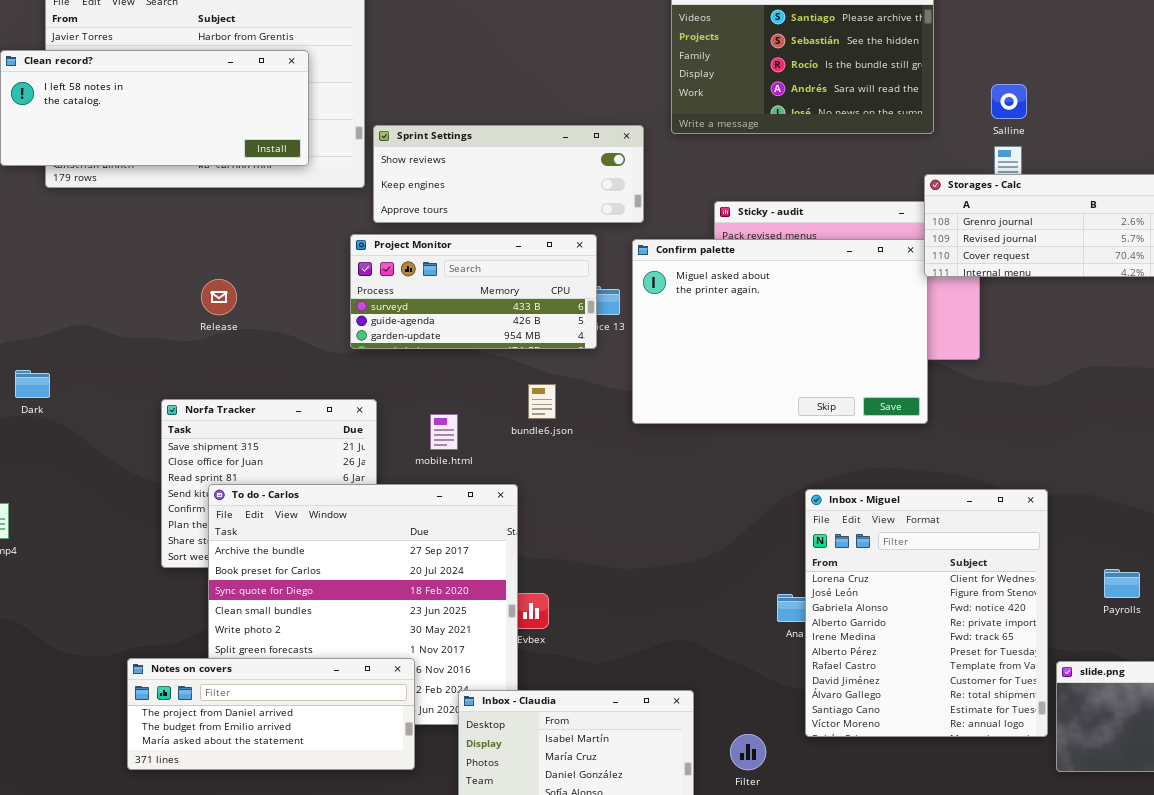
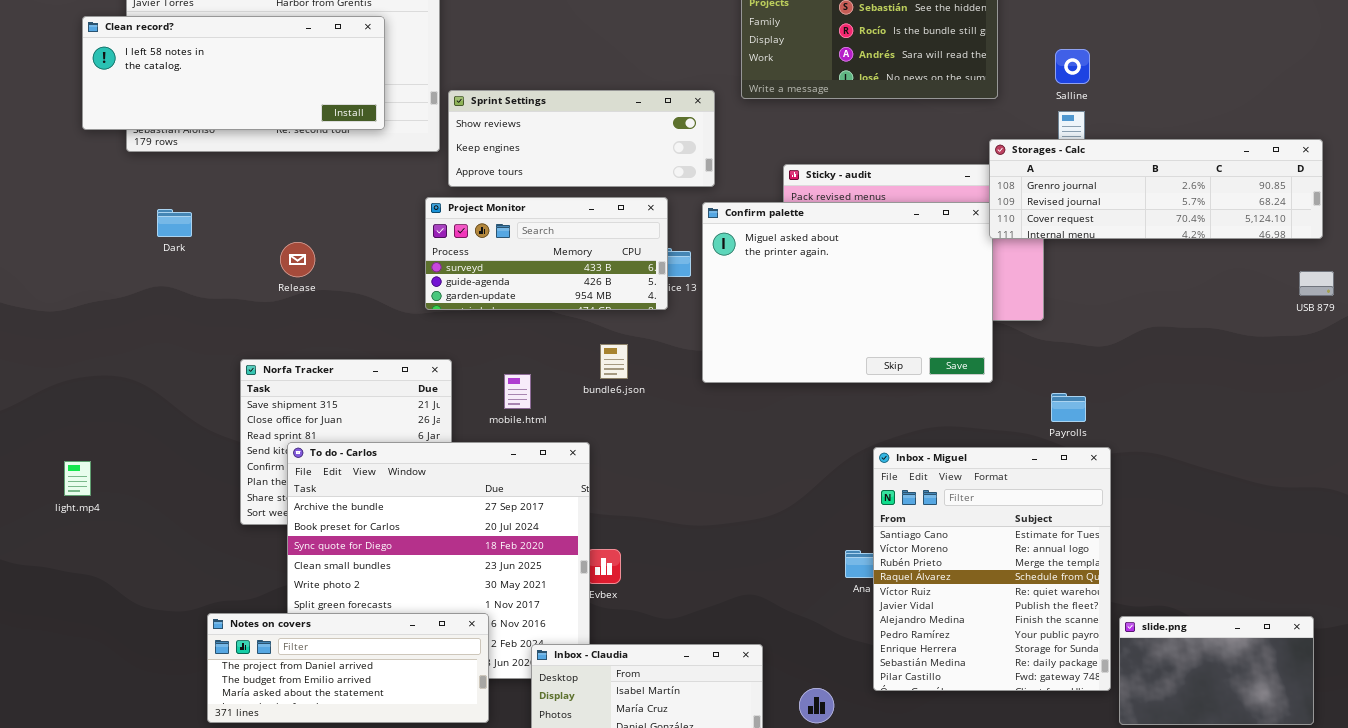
Dark: [15,370,50,398] -> [157,209,192,237], moved
Inbox - Miguel: [805,489,1048,737] -> [873,447,1111,691], scrolled down 9 rows
Payrolls: [1104,569,1140,598] -> [1051,393,1086,422], moved

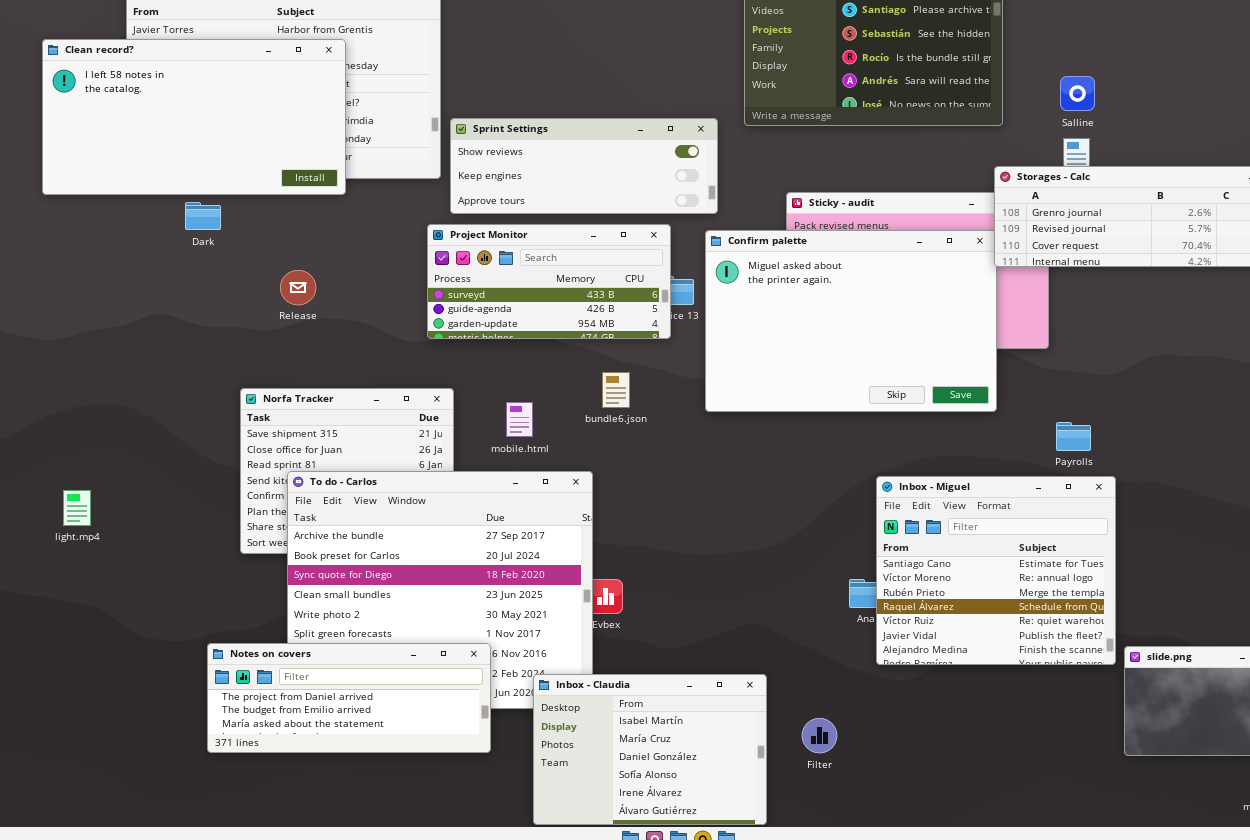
Clean record?: [82,16,385,130] -> [42,39,346,195], moved, resized
Dark: [157,209,192,237] -> [185,202,221,230], moved
Inbox - Miguel: [873,447,1111,691] -> [876,476,1116,665], resized

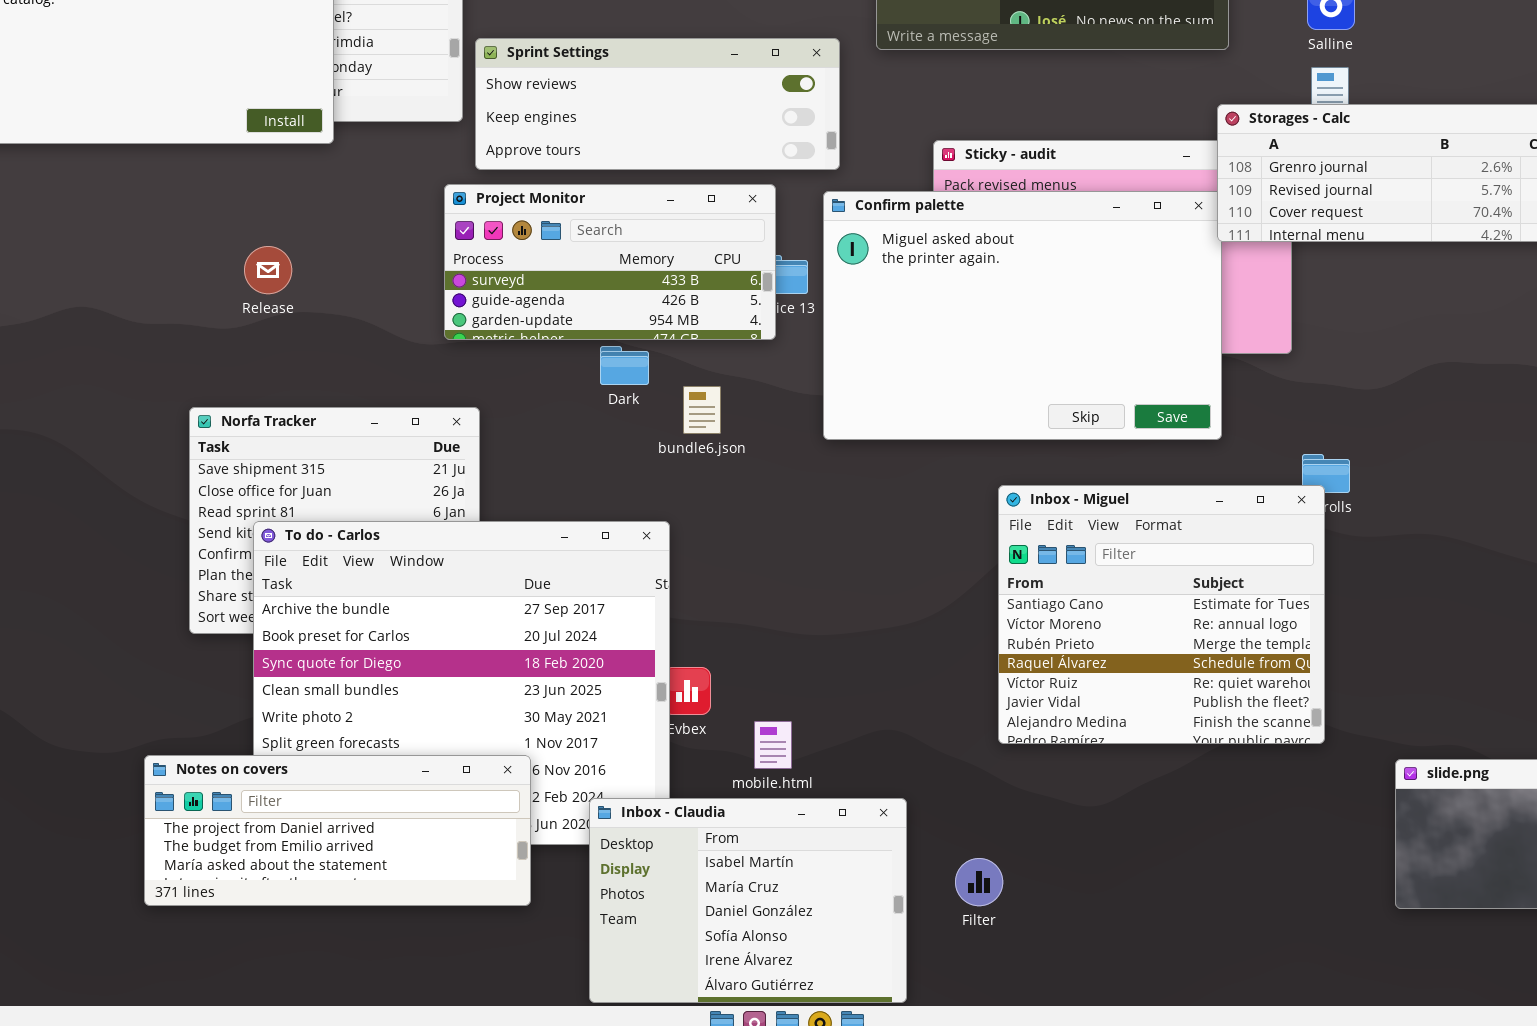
Dark: [185,202,221,230] -> [600,346,649,385], moved
mobile.html: [506,402,533,437] -> [754,721,792,769], moved
Inbox - Miguel: [876,476,1116,665] -> [998,485,1325,744], moved

